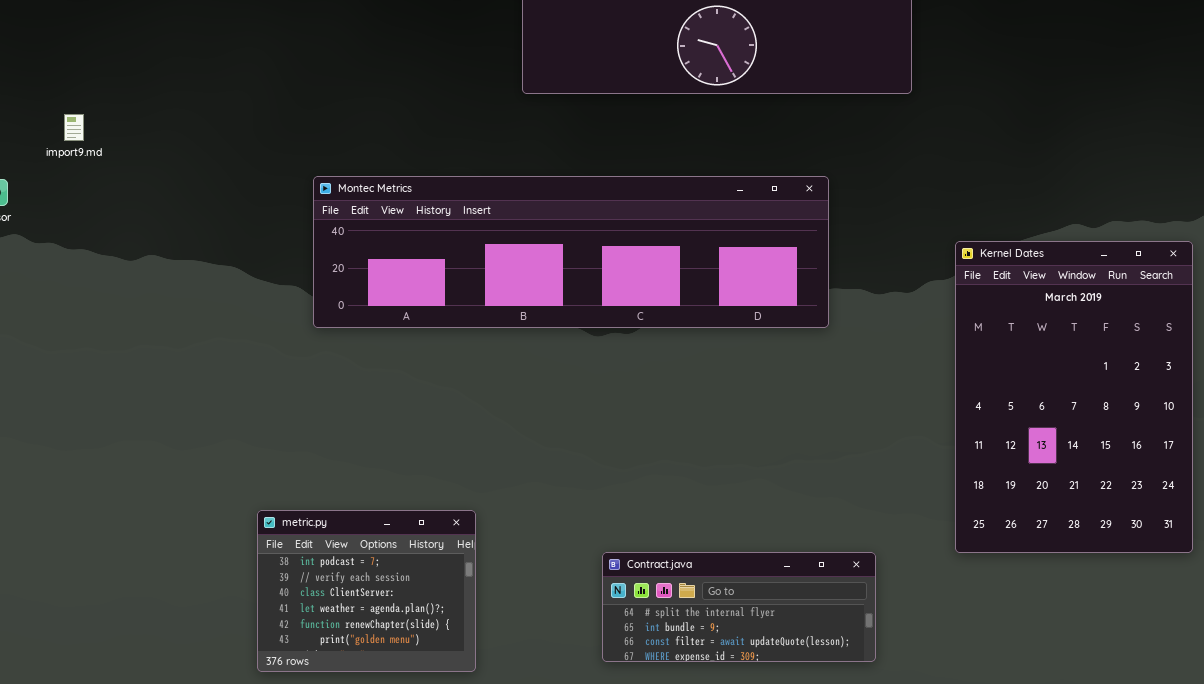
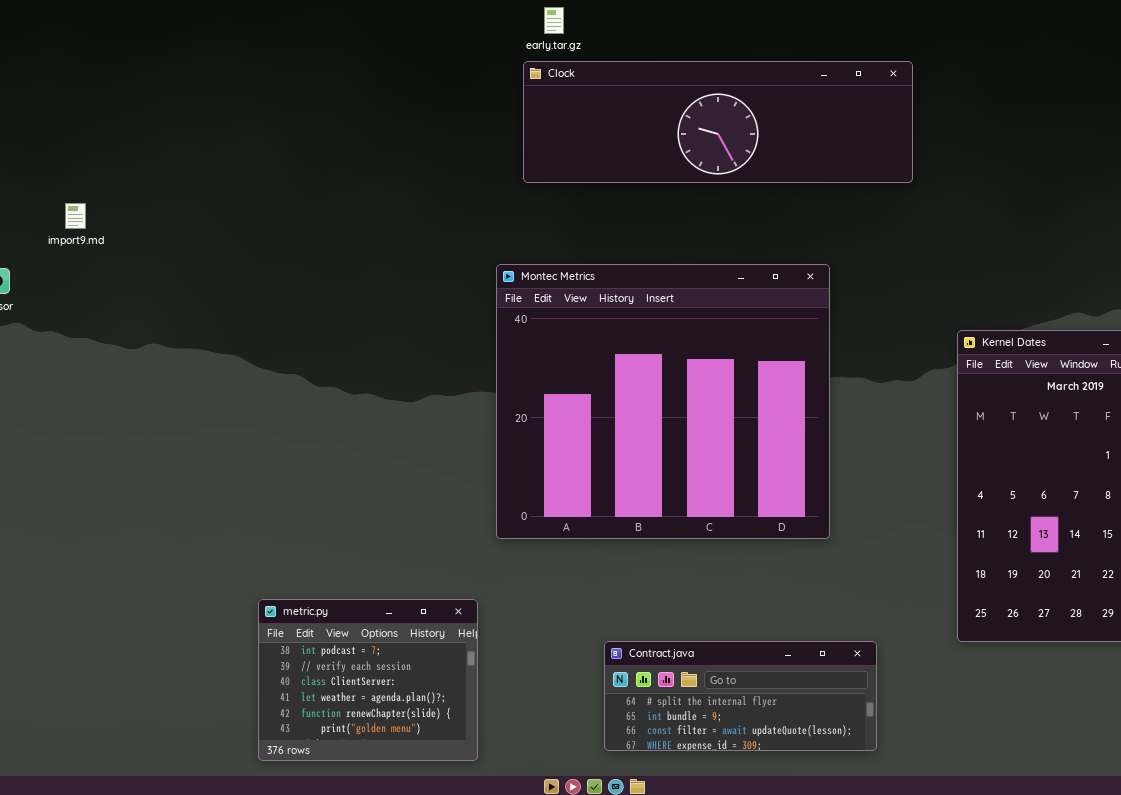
Montec Metrics: [313,176,829,328] -> [496,264,830,539], resized

